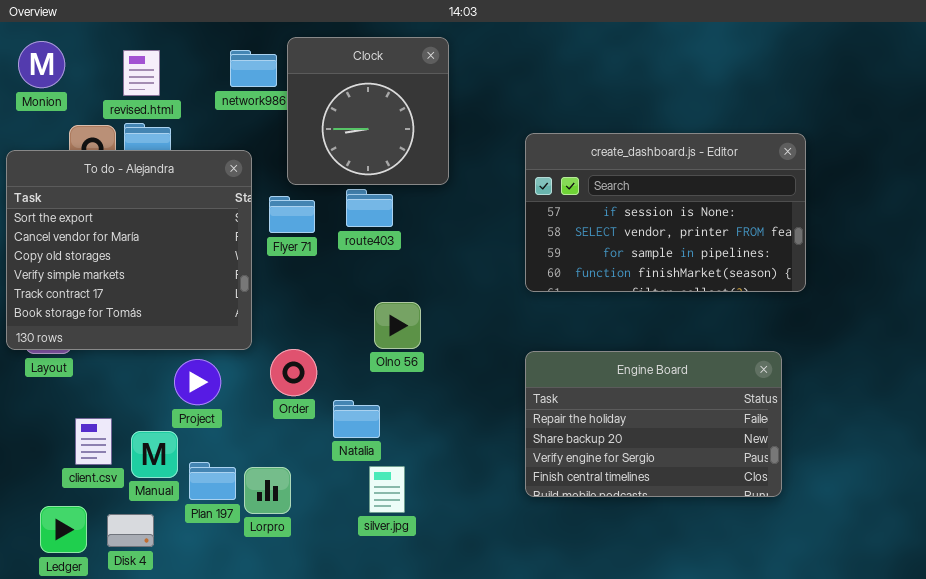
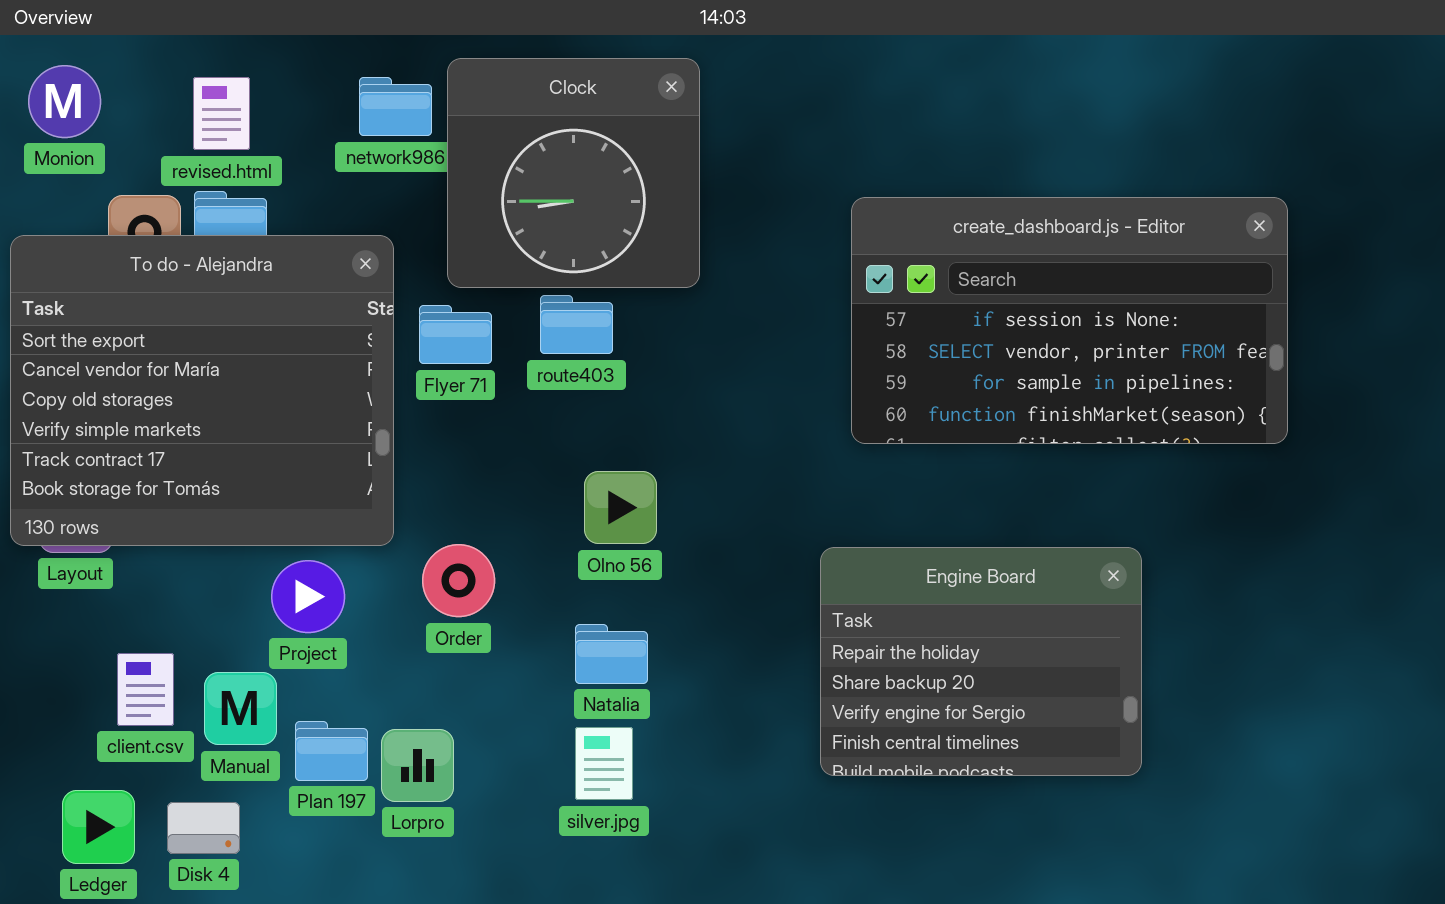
create_dashboard.js - Editor: [525,133,806,292] -> [851,197,1288,444], moved
Engine Board: [525,351,782,497] -> [820,547,1142,776], resized
Natalia: [333,400,380,438] -> [575,624,648,684], moved

